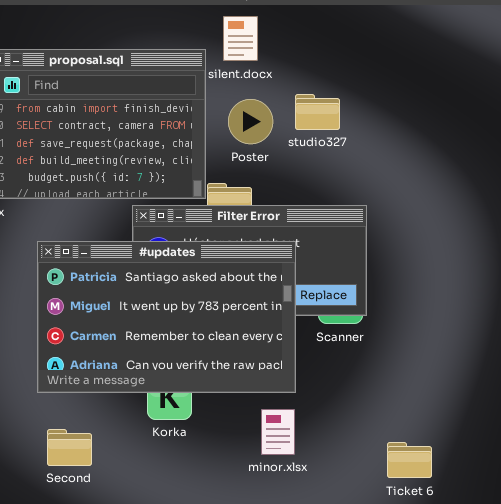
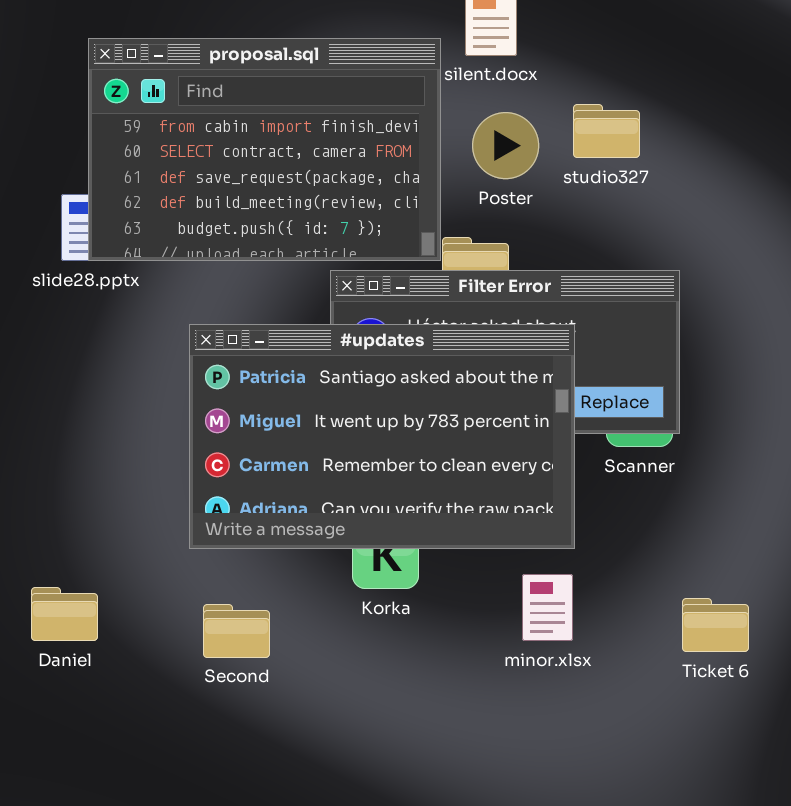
Ticket 6: [387,442,432,478] -> [682,598,749,652], moved

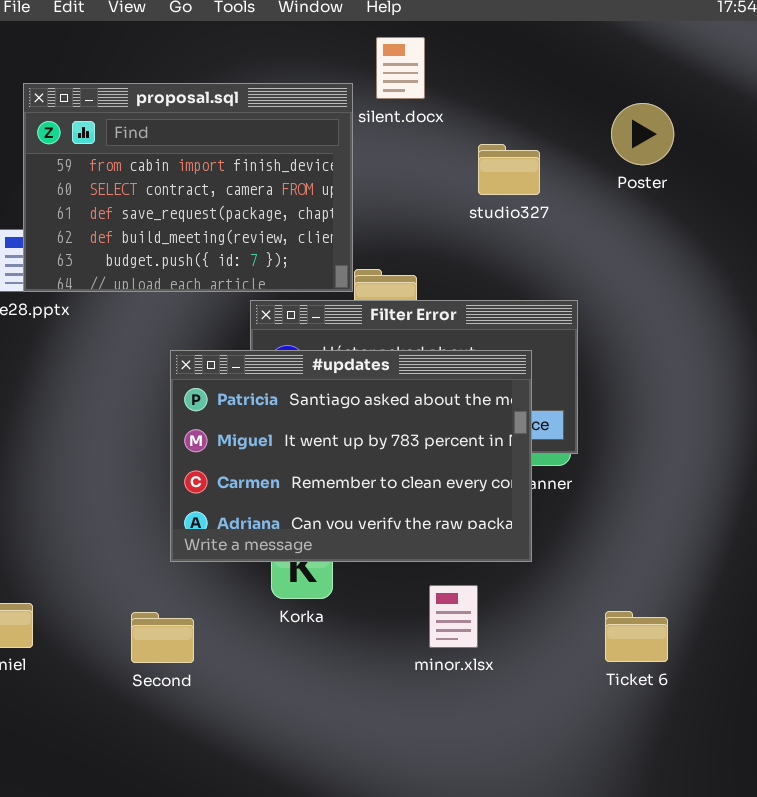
Poster: [472,112,539,179] -> [611,103,674,165], moved
#updates: [189,324,575,549] -> [170,350,532,562], moved
Ticket 6: [682,598,749,652] -> [605,611,668,662], moved

